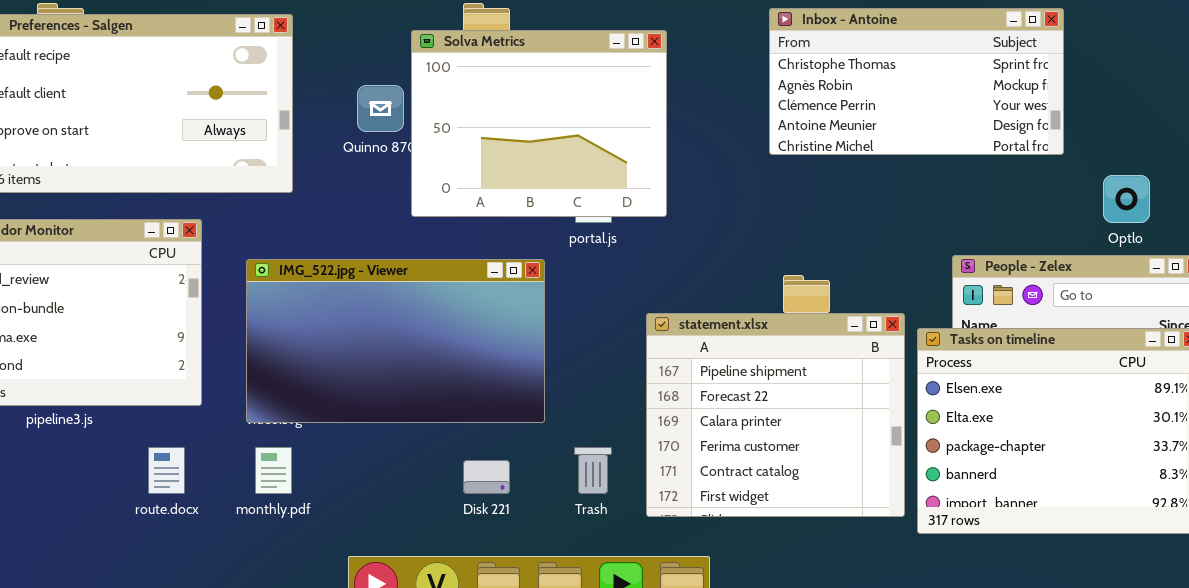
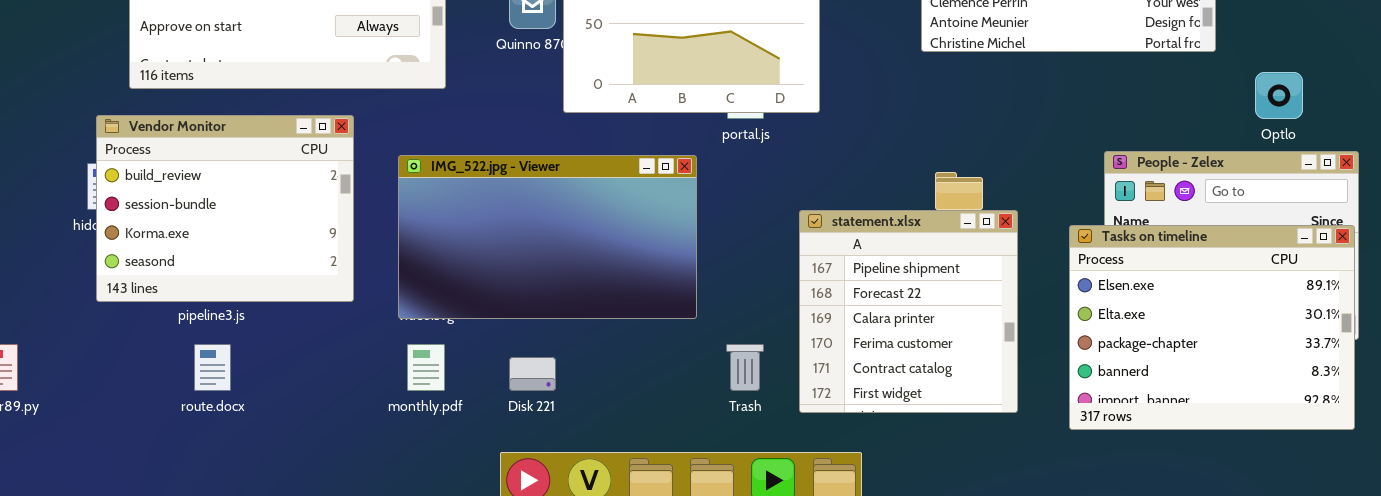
statement.xlsx: [646,313,905,517] -> [799,210,1018,413], resized
route.docx: [148,447,185,494] -> [194,344,231,391], moved
Disk 221: [463,460,510,494] -> [509,357,556,391], moved

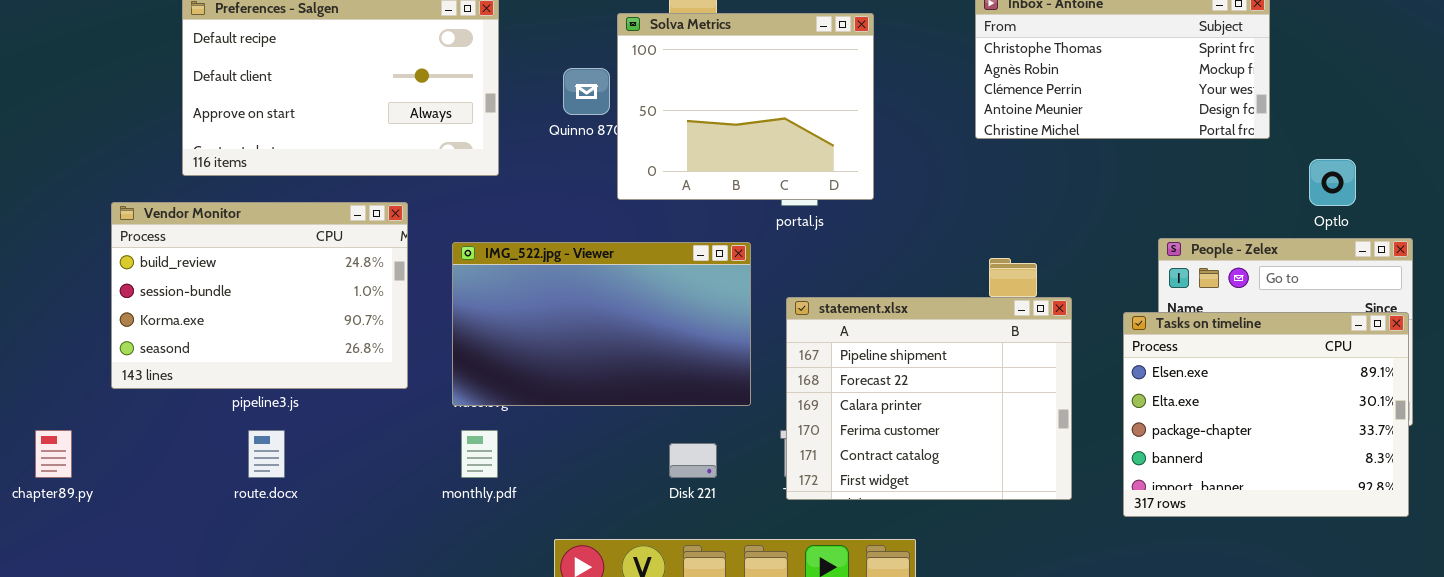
Vendor Monitor: [96,115,354,302] -> [111,202,408,389], resized
statement.xlsx: [799,210,1018,413] -> [786,297,1072,500], resized
Disk 221: [509,357,556,391] -> [669,443,717,478], moved

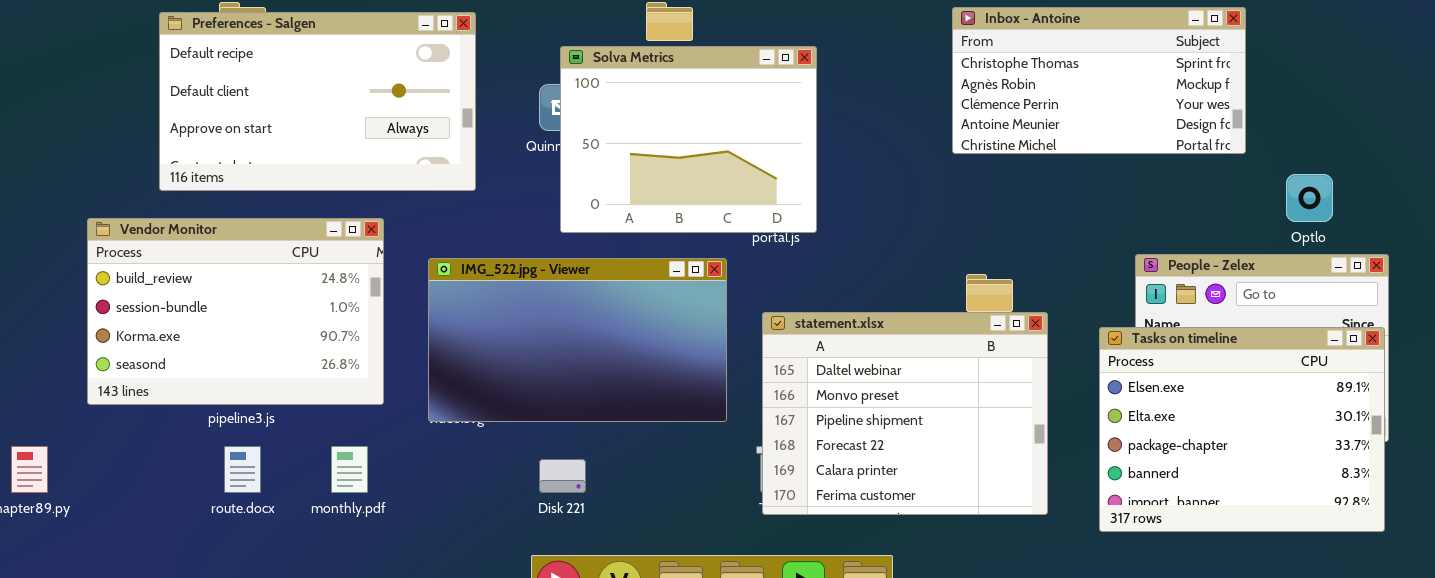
Solva Metrics: [617,13,874,200] -> [560,46,817,233], moved
statement.xlsx: [786,297,1072,500] -> [762,312,1048,515], scrolled up 2 rows
monthly.pdf: [461,430,498,478] -> [331,446,368,493], moved
Disk 221: [669,443,717,478] -> [539,459,586,493], moved

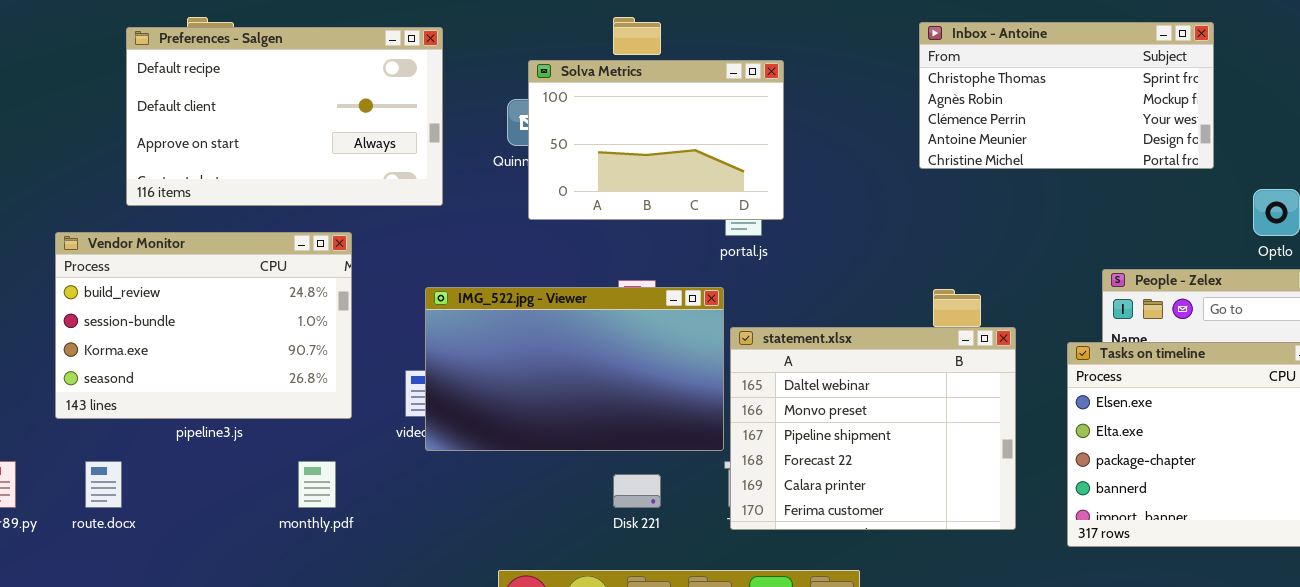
Solva Metrics: [560,46,817,233] -> [528,60,784,220], resized
IMG_522.jpg - Viewer: [428,258,727,422] -> [425,287,724,451], moved
route.docx: [224,446,261,493] -> [85,461,122,508], moved
Disk 221: [539,459,586,493] -> [613,474,661,508], moved

